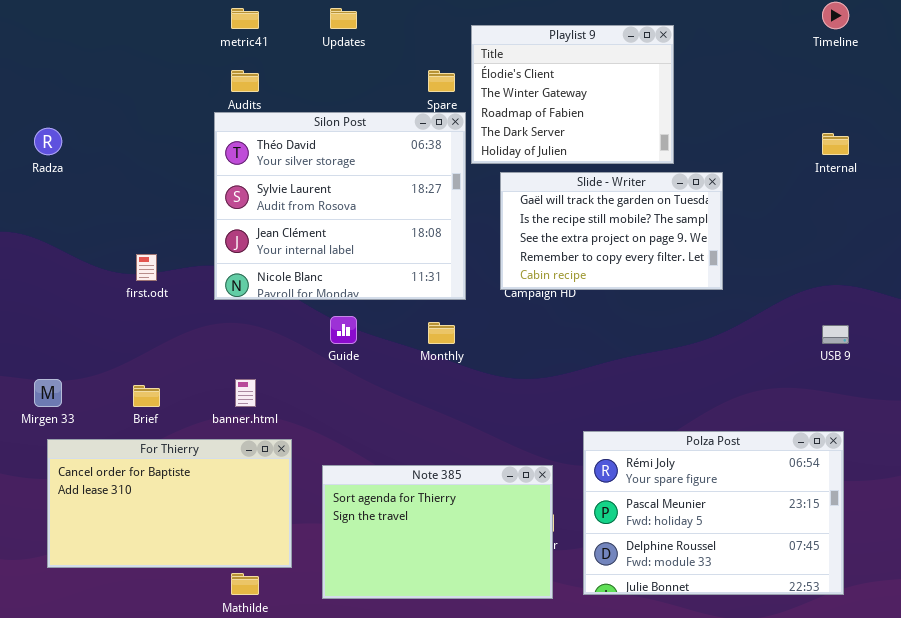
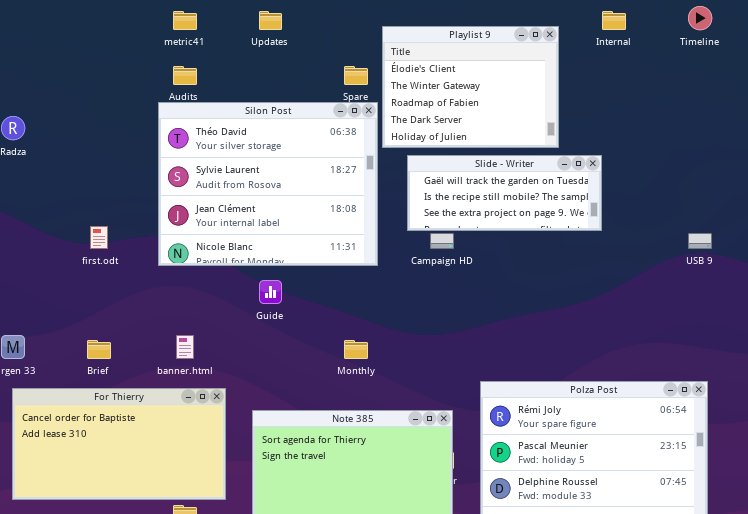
Internal: [822,133,849,155] -> [602,11,626,30], moved
Slide - Writer: [500,172,723,290] -> [407,155,602,231], resized
Monthly: [428,322,455,344] -> [344,340,368,359], moved
USB 9: [822,325,849,344] -> [688,233,712,249], moved

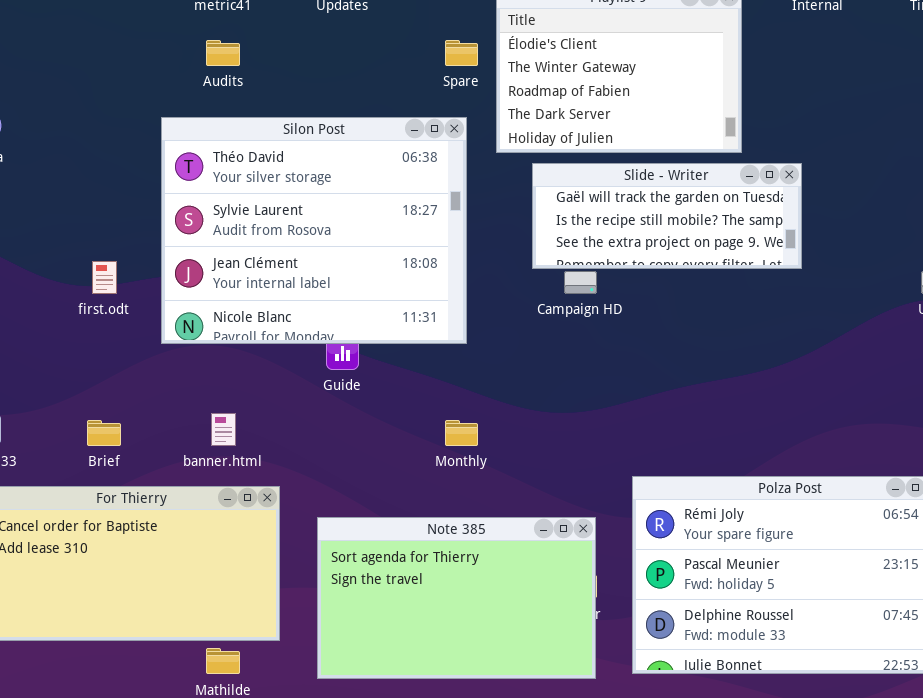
Silon Post: [158,102,378,266] -> [161,117,467,344], moved

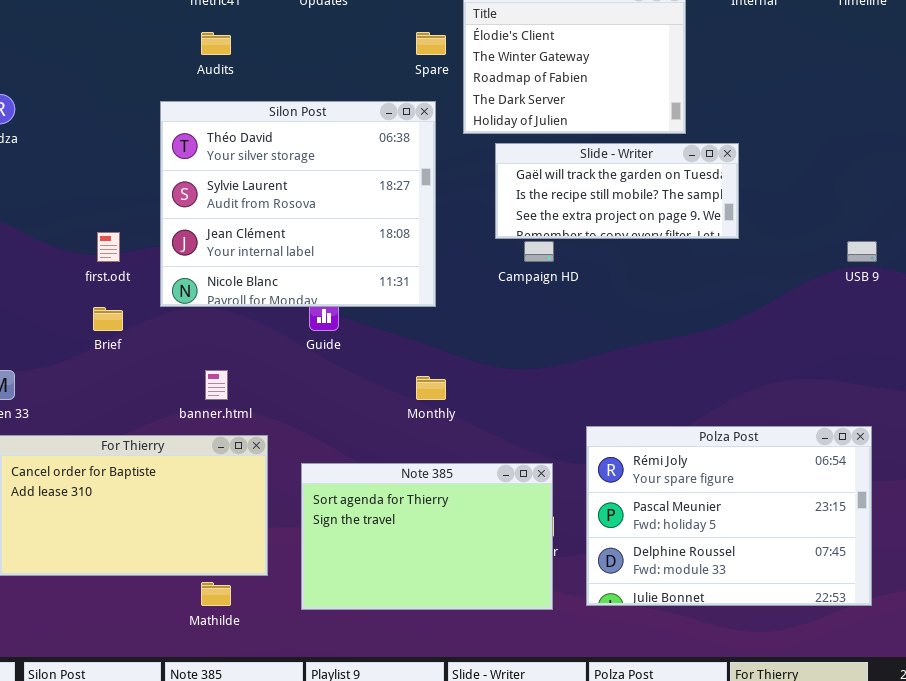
Brief: [87,420,121,446] -> [93,307,123,331], moved

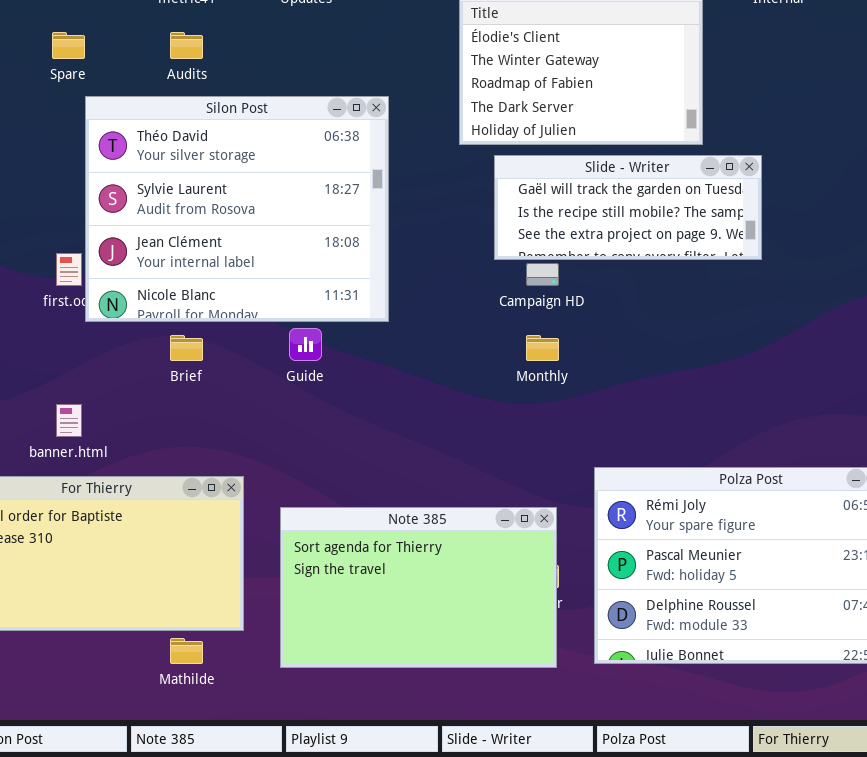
Spare: [416,32,446,55] -> [52,32,85,59], moved
Silon Post: [160,101,436,307] -> [85,96,389,322], moved
Brief: [93,307,123,331] -> [170,335,203,361], moved
banner.html: [205,370,228,400] -> [56,404,82,437], moved
Monthly: [416,376,446,400] -> [526,335,559,361], moved

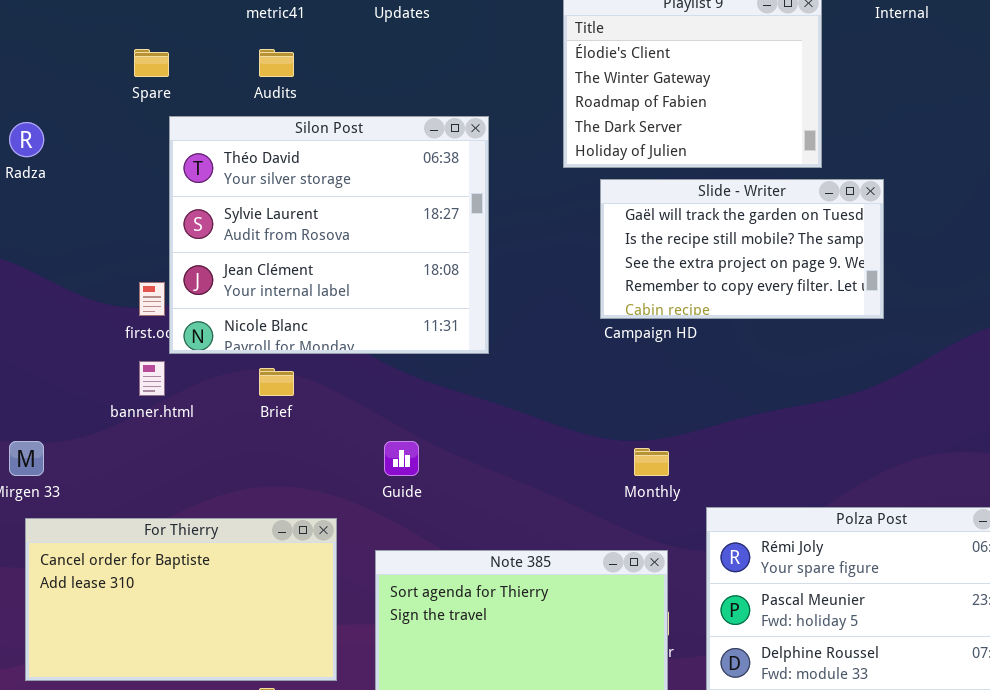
Slide - Writer: [494,155,762,260] -> [600,179,884,319], resized
Guide: [289,328,322,361] -> [384,441,419,476], moved
Monthly: [526,335,559,361] -> [634,448,669,476], moved
banner.html: [56,404,82,437] -> [139,361,165,396], moved

